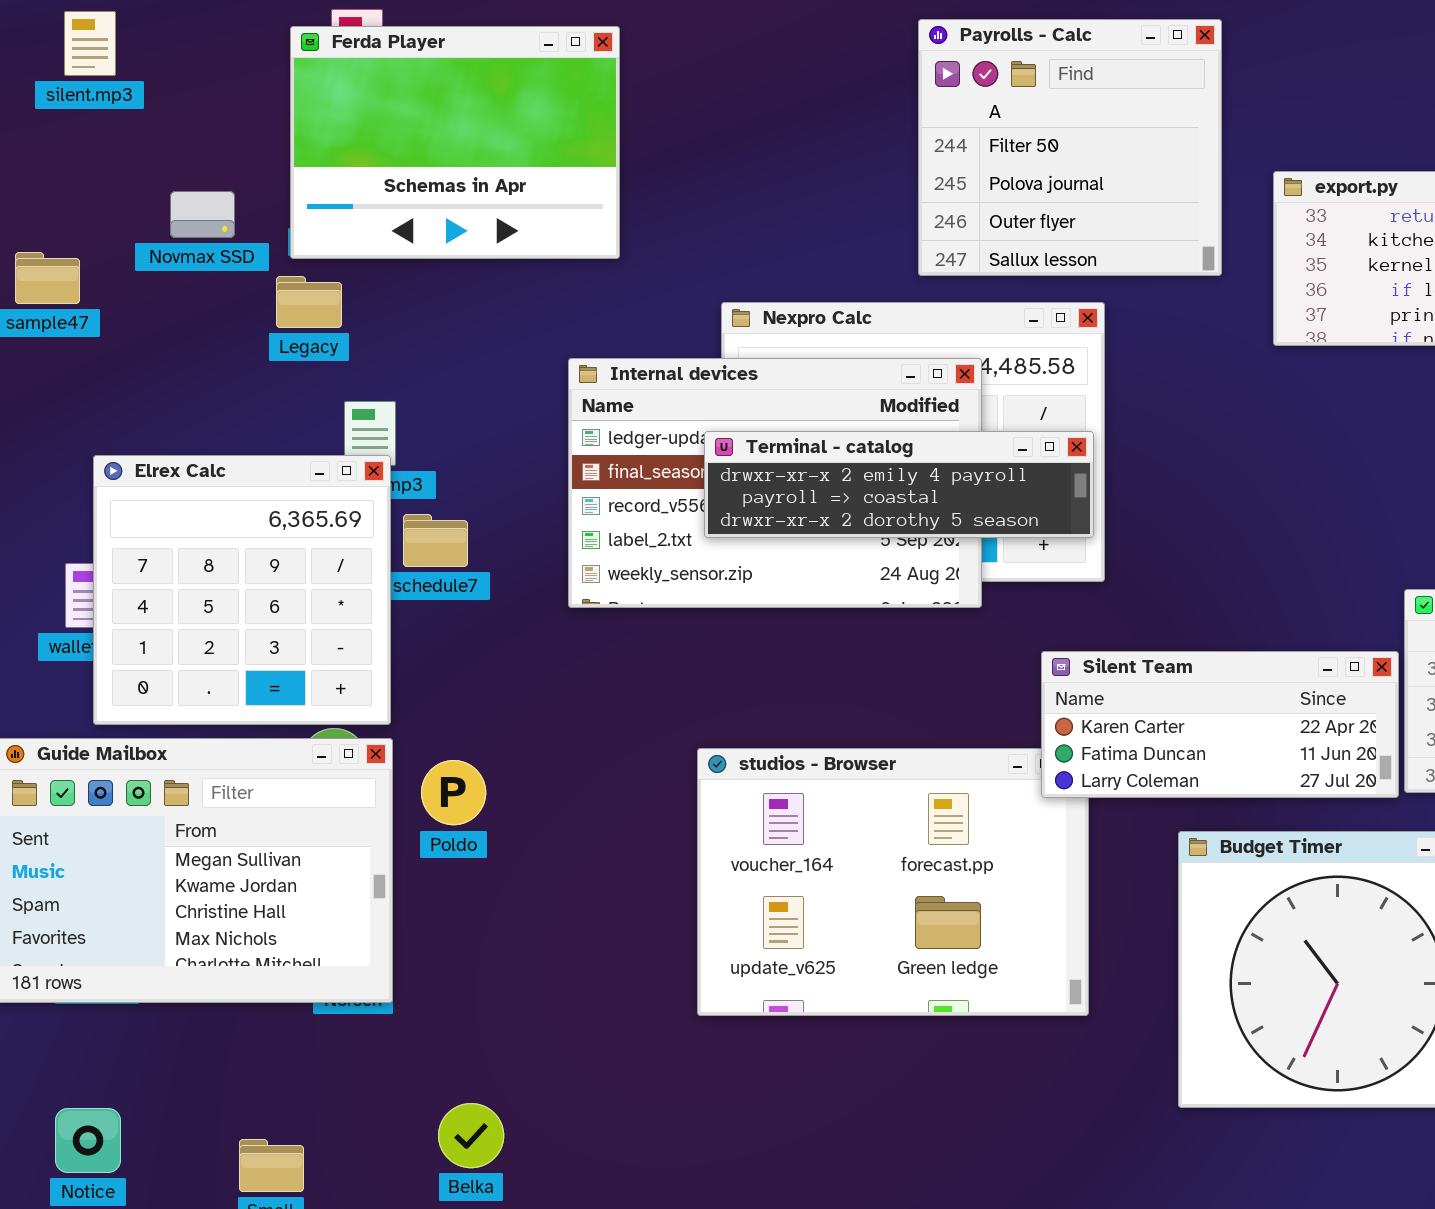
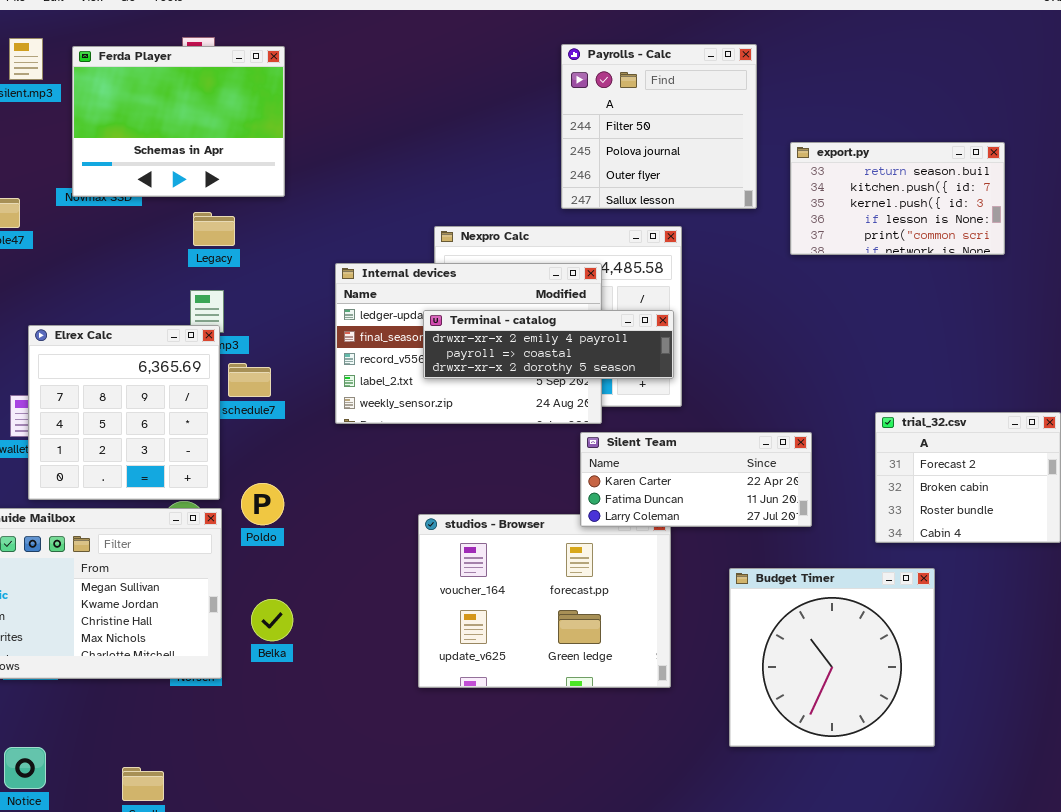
Ferda Player: [290,26,620,259] -> [72,46,285,197], moved
Legacy: [276,276,342,328] -> [193,212,235,246], moved
Silent Team: [1041,651,1399,798] -> [580,432,812,527], moved
Poldo: [421,760,486,825] -> [241,483,284,525], moved
Belka: [438,1103,504,1168] -> [251,599,293,641], moved

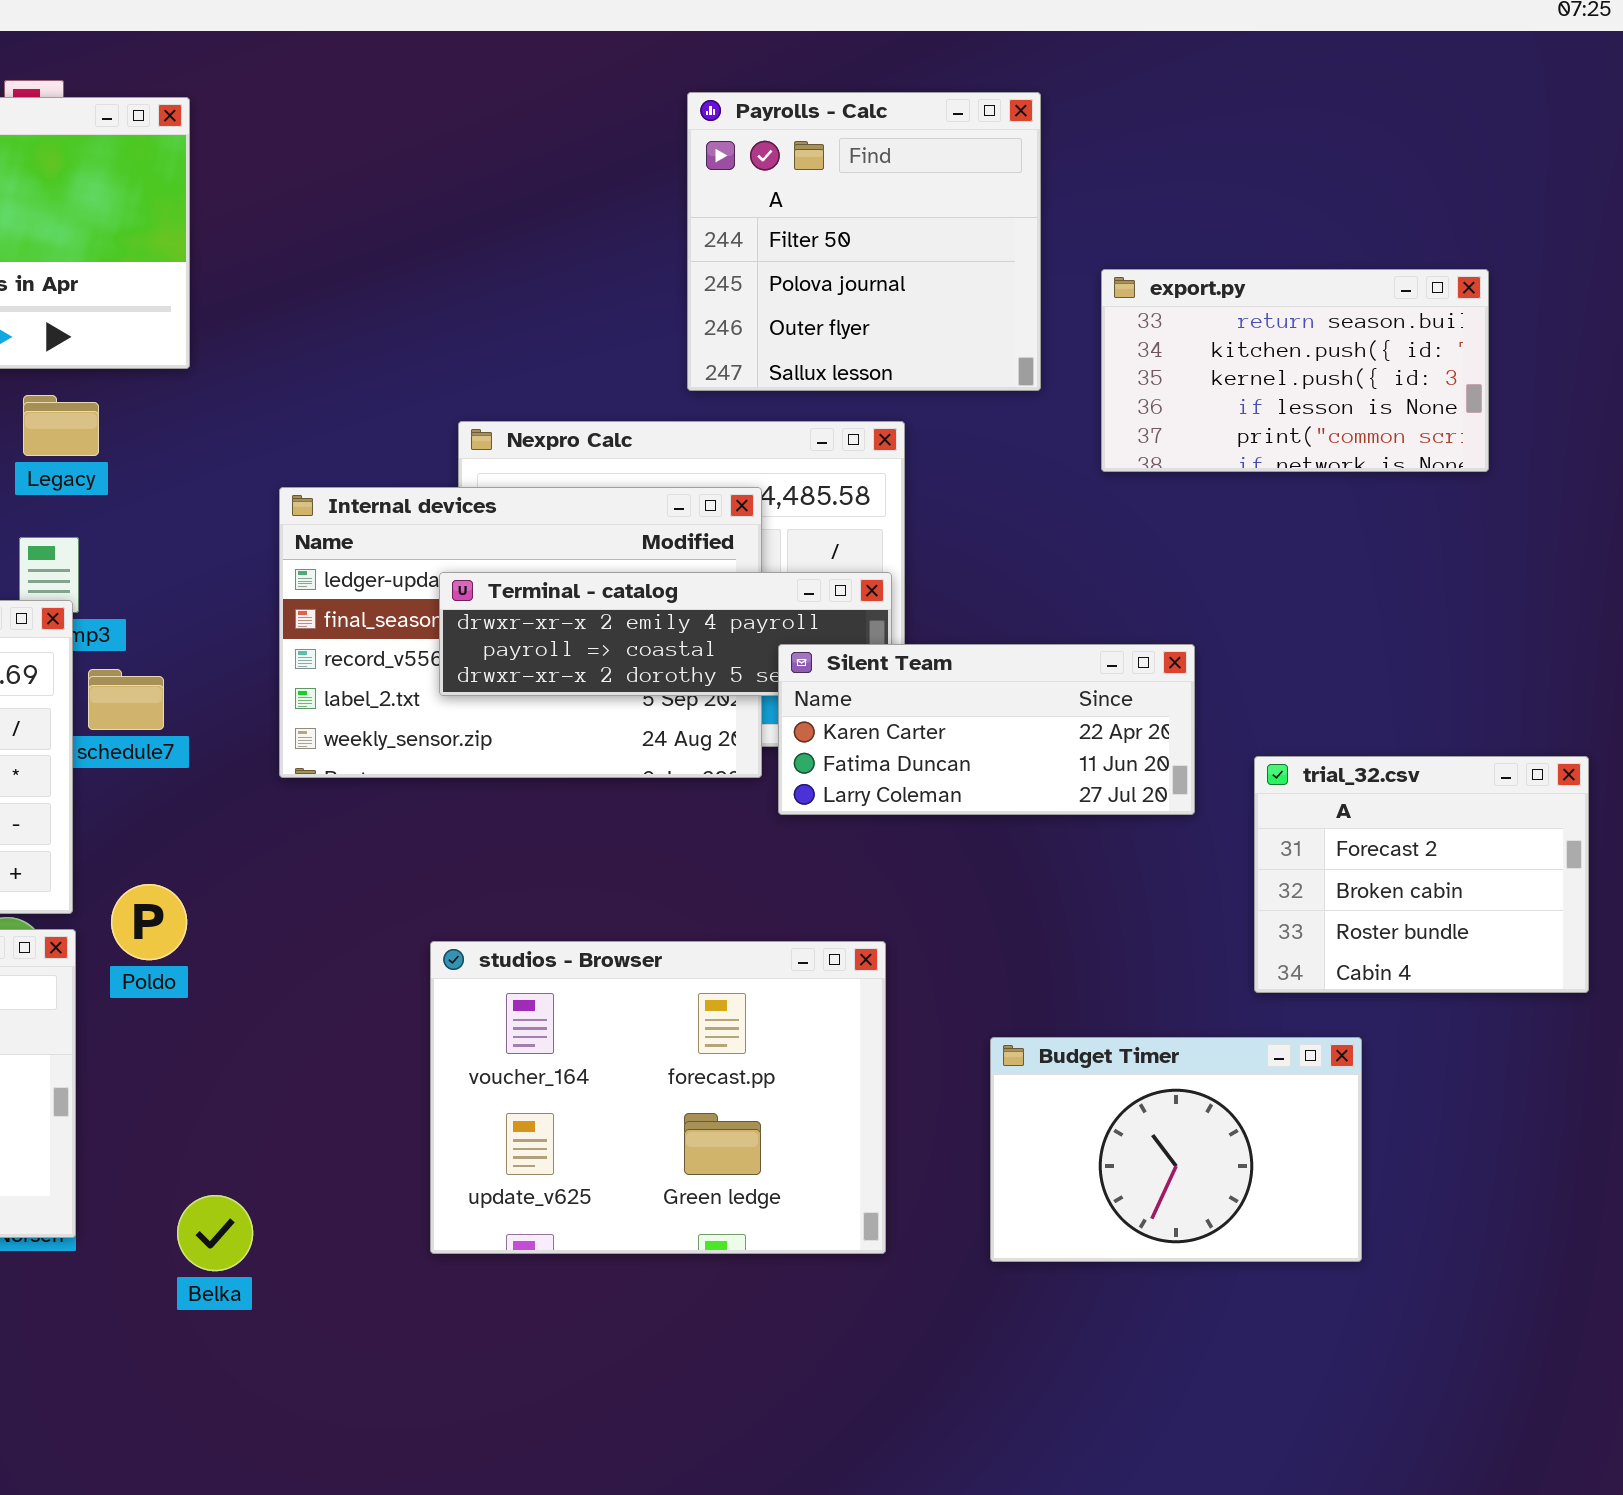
Silent Team: [580,432,812,527] -> [778,644,1195,815], moved
Budget Timer: [729,568,935,747] -> [990,1037,1362,1262], resized
Belka: [251,599,293,641] -> [177,1195,253,1271], moved

